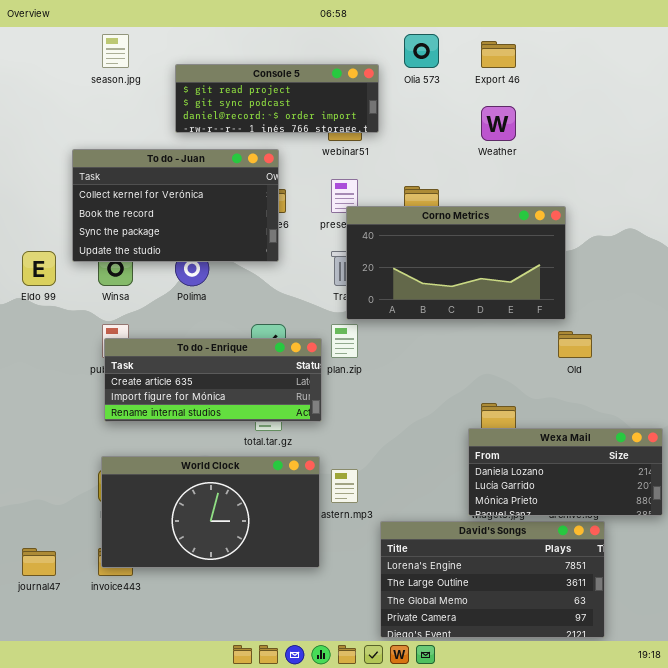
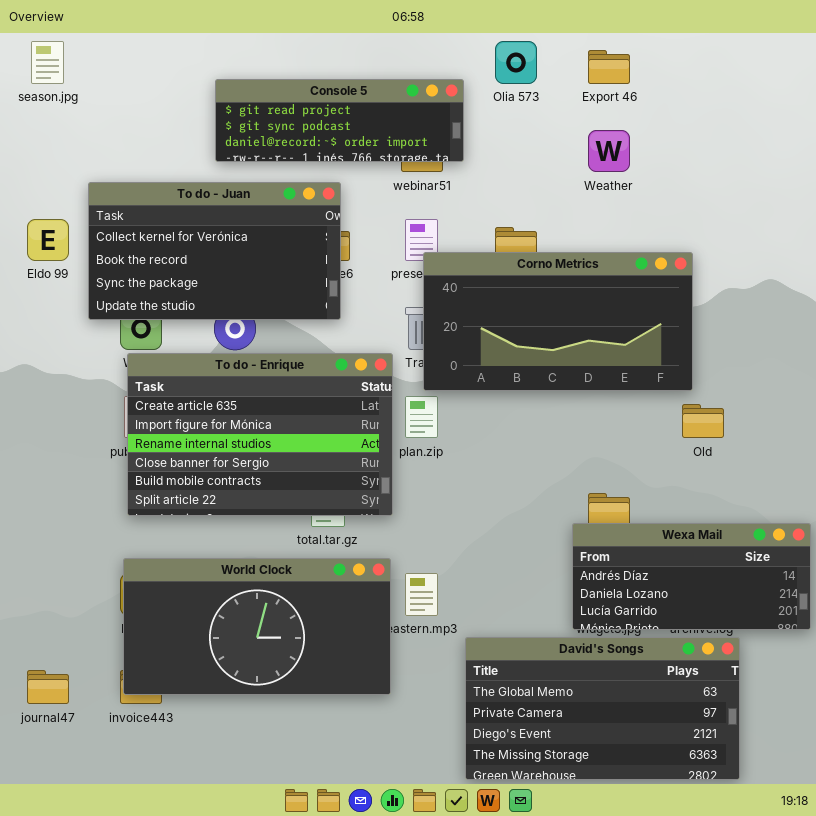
season.jpg: [102,34,129,68] -> [31,41,64,84], moved
Eldo 99: [22,251,56,286] -> [27,219,69,261], moved
To do - Enrique: [104,338,322,422] -> [127,353,393,516], resized
Wexa Mail: [468,428,663,516] -> [572,523,811,630], scrolled up 1 row
David's Songs: [380,521,605,638] -> [465,637,740,780], scrolled down 2 rows

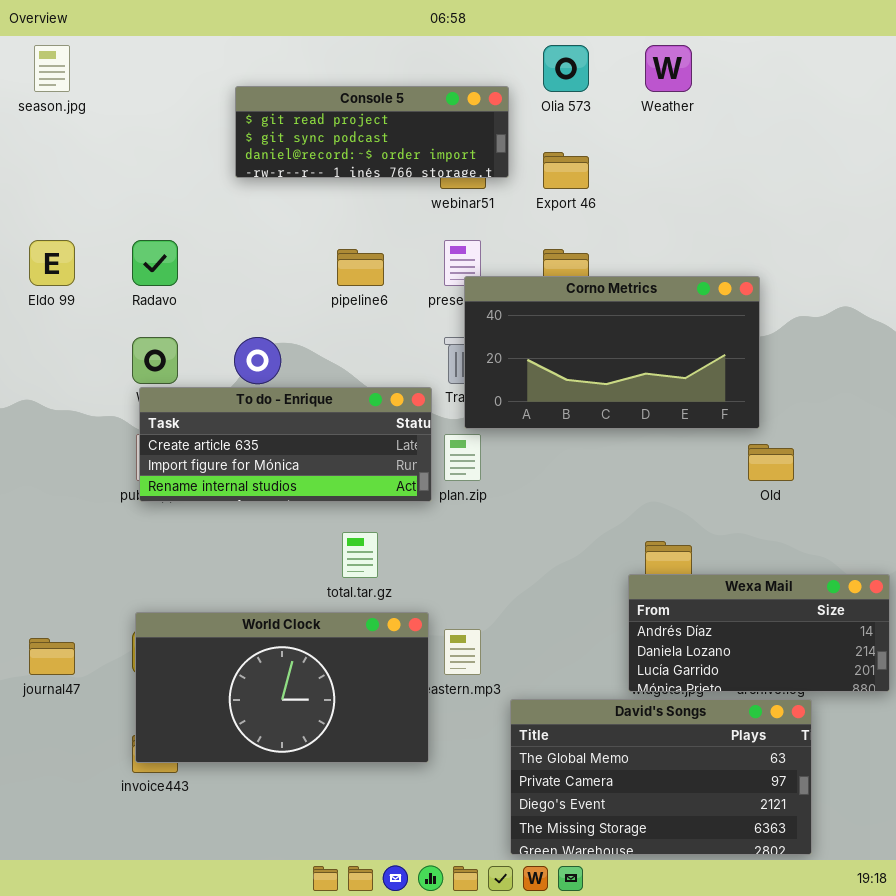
Export 46: [588,50,630,84] -> [543,152,589,189], moved
Weather: [588,130,630,172] -> [645,45,692,92], moved
To do - Juan: [88,182,341,320] -> none, closed
To do - Enrique: [127,353,393,516] -> [139,387,432,502], resized
journal47: [27,670,69,704] -> [29,638,75,675], moved

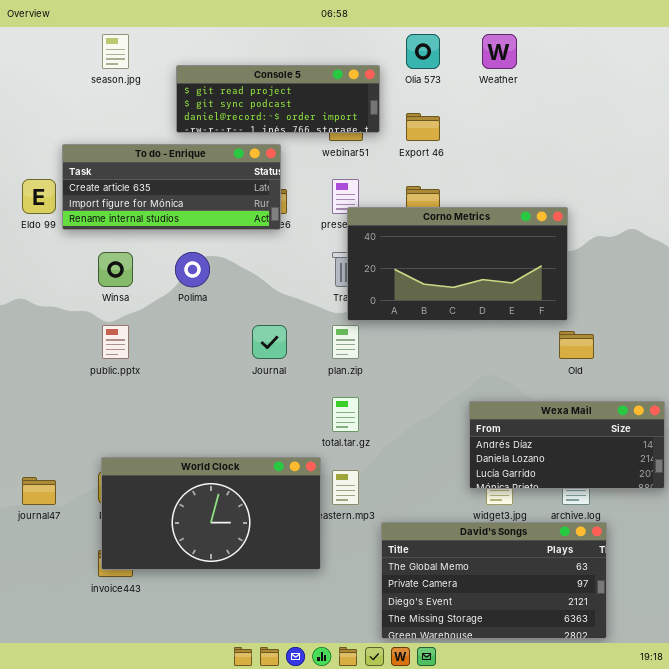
season.jpg: [34,45,70,92] -> [102,34,129,69], moved
To do - Enrique: [139,387,432,502] -> [62,144,281,230], moved
total.tar.gz: [342,532,378,578] -> [332,397,359,432], moved
Wexa Mail: [628,574,890,692] -> [469,401,665,489], moved

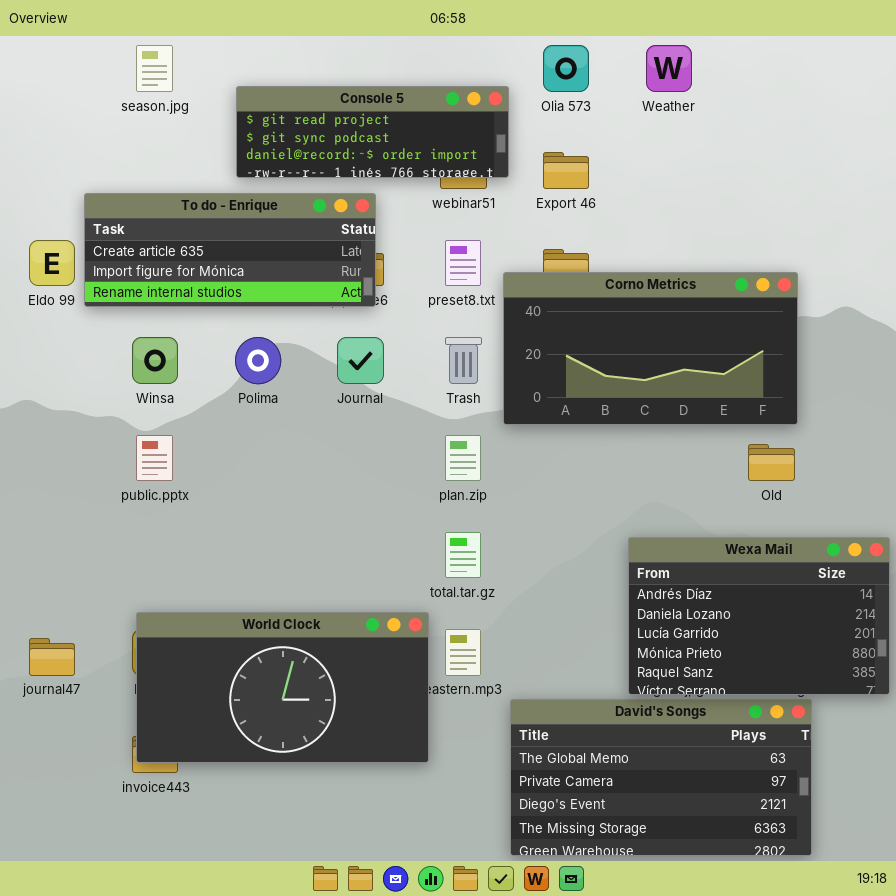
Corno Metrics: [347,207,568,321] -> [503,272,798,425], moved
Journal: [252,325,287,359] -> [337,337,384,384], moved
Wexa Mail: [469,401,665,489] -> [628,537,890,695], resized

